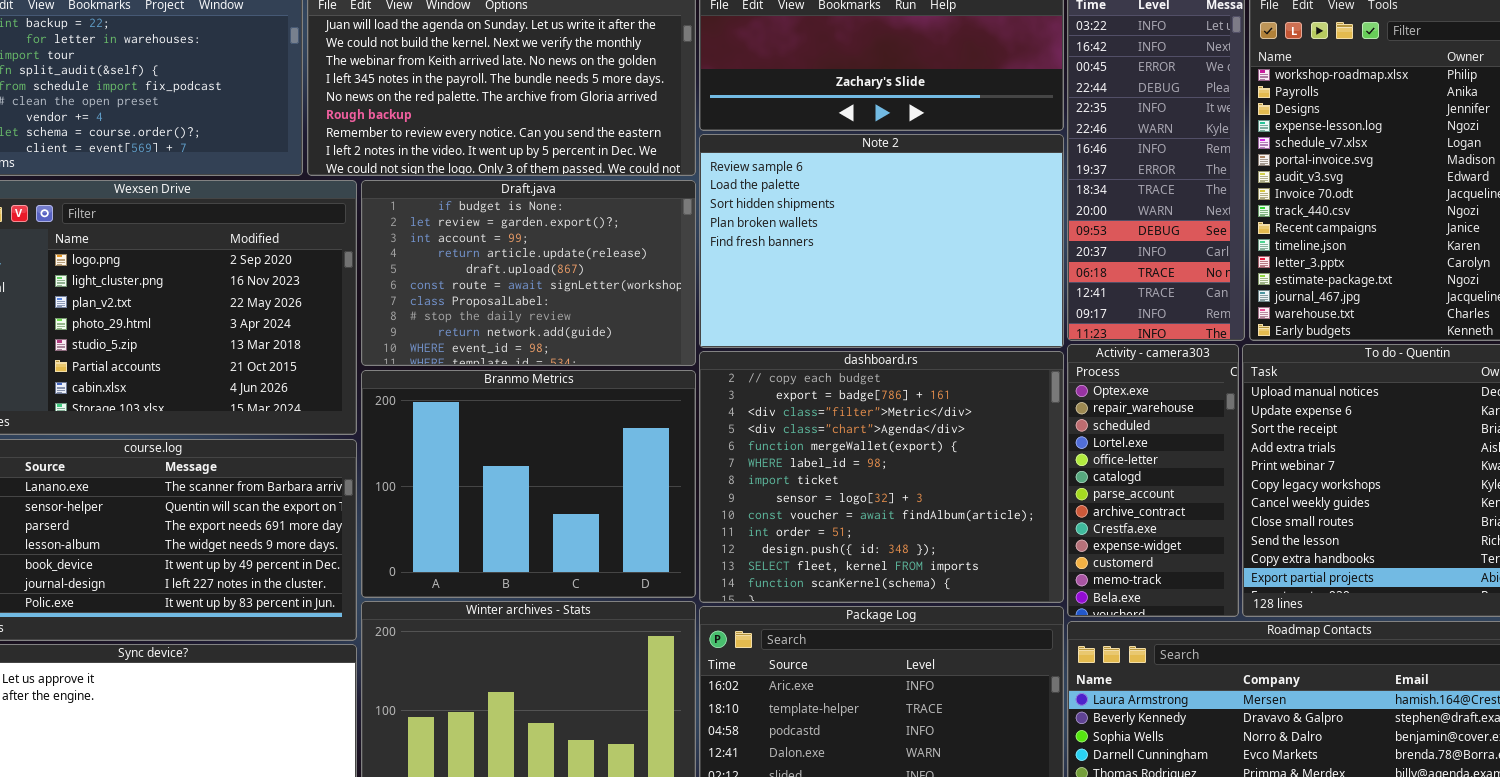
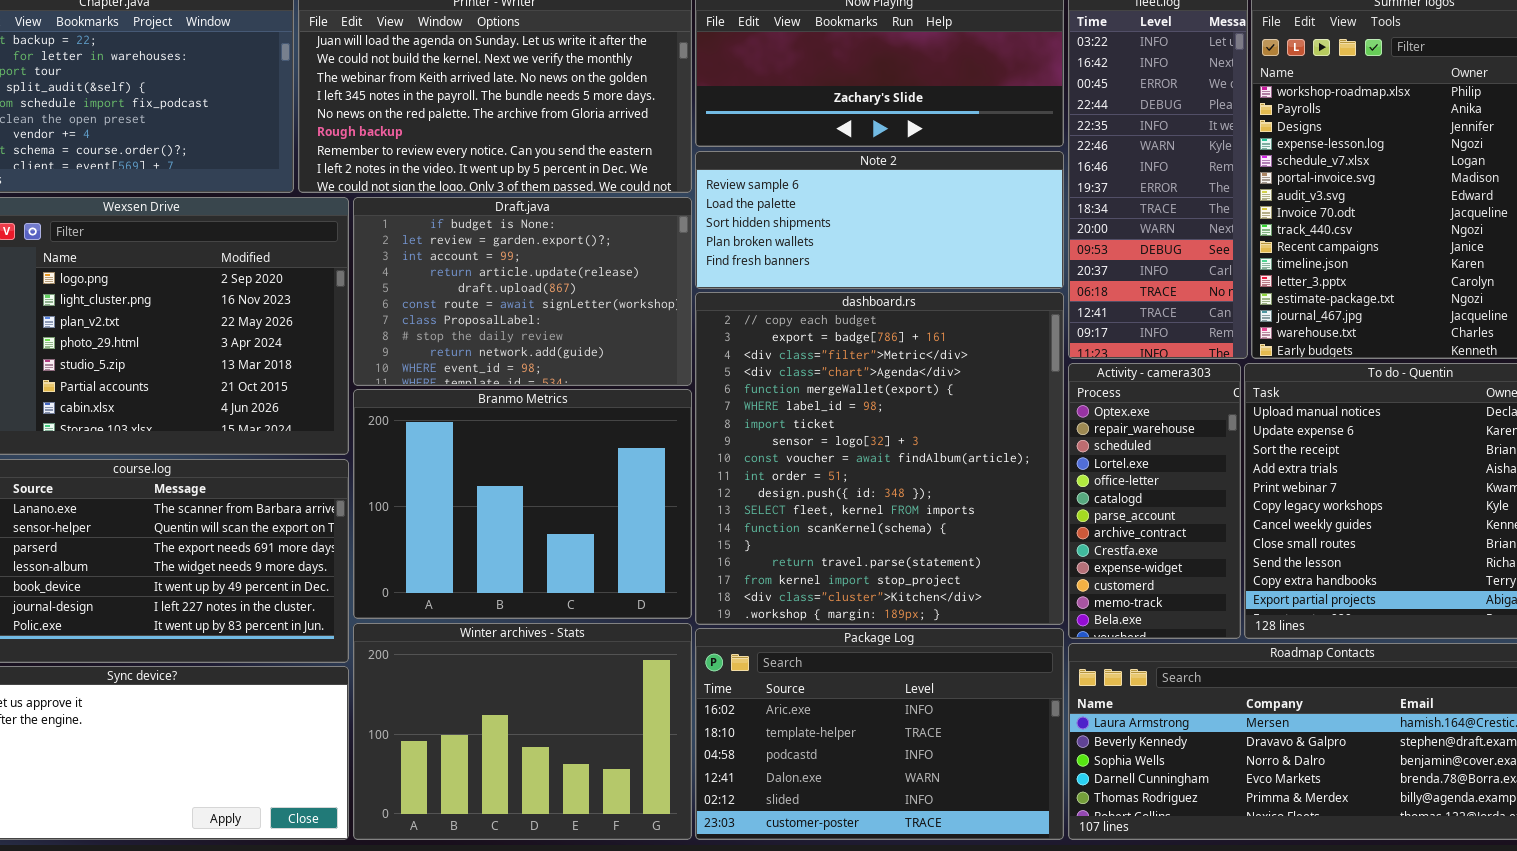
Note 2: [699,134,1064,348] -> [695,151,1064,289], resized
dashboard.rs: [699,351,1064,603] -> [695,292,1064,625], resized

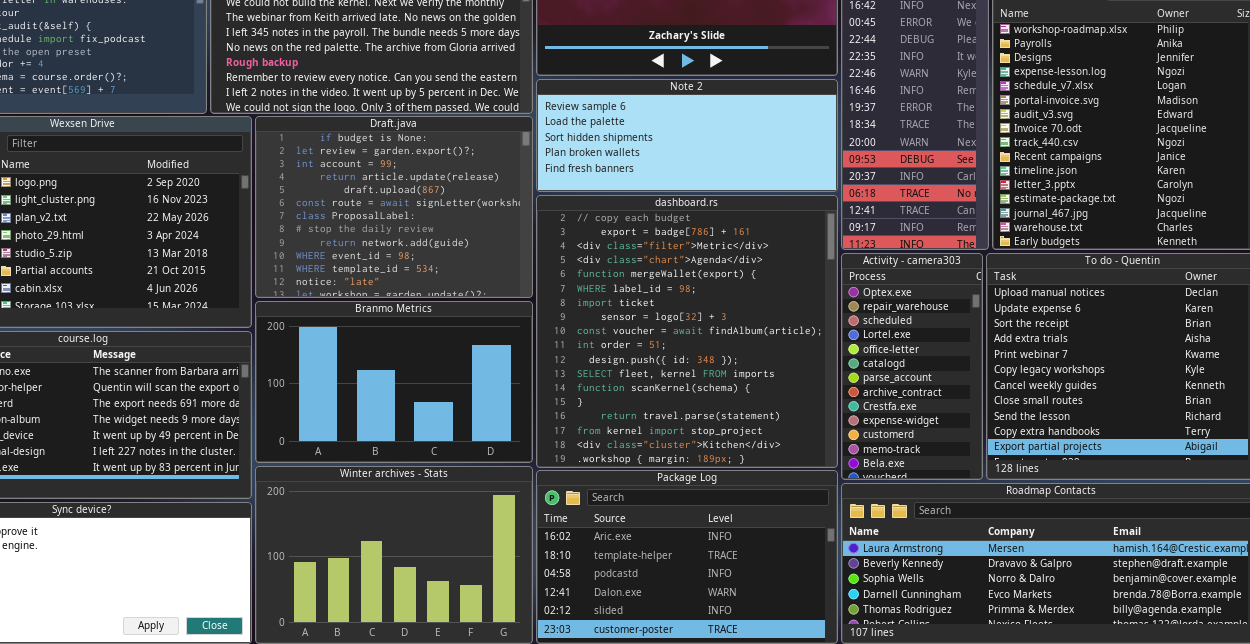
Draft.java: [353,197,692,386] -> [255,116,533,298], resized
Branmo Metrics: [353,389,692,619] -> [255,301,533,463], resized

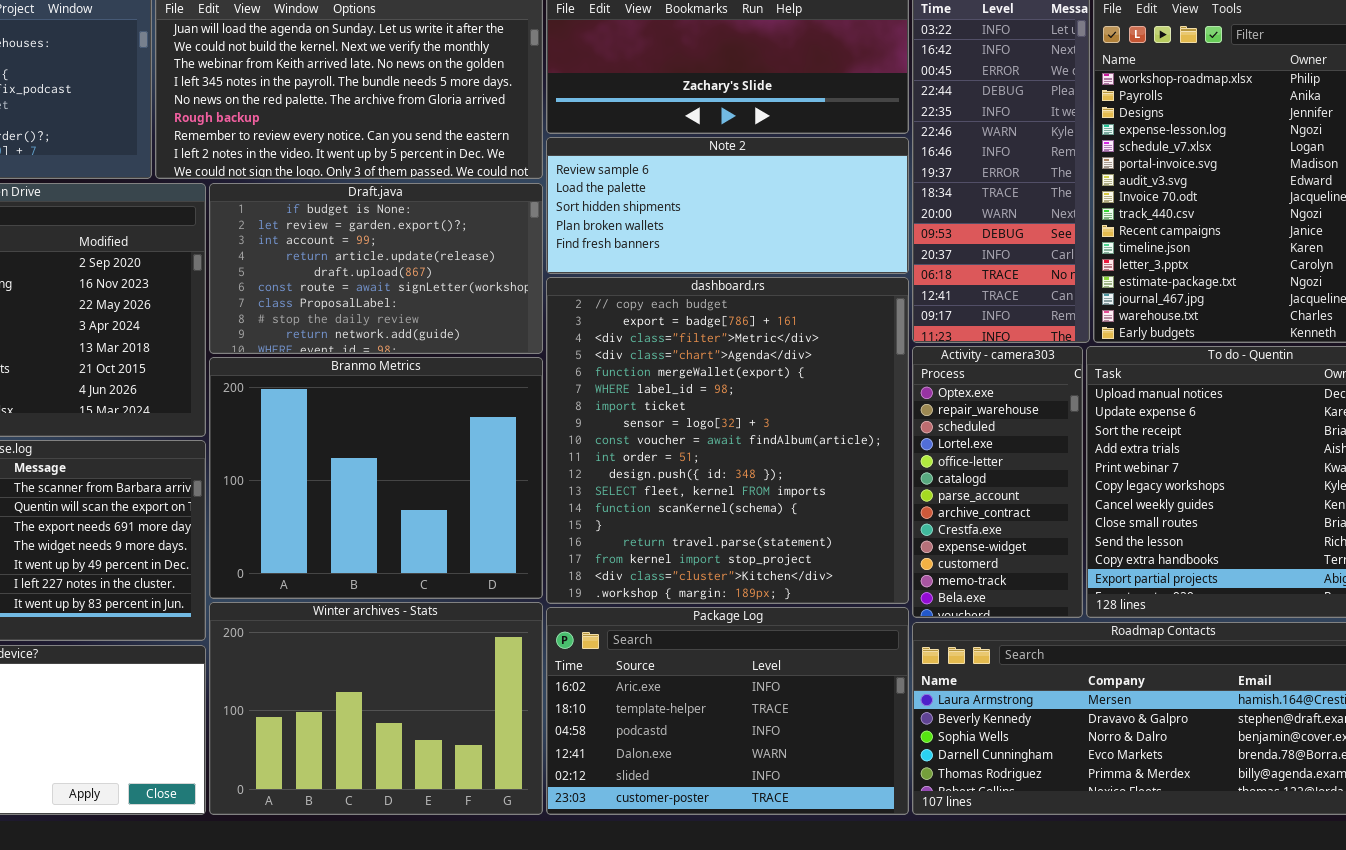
Draft.java: [255,116,533,298] -> [209,183,543,354], resized
Branmo Metrics: [255,301,533,463] -> [209,357,543,599], resized

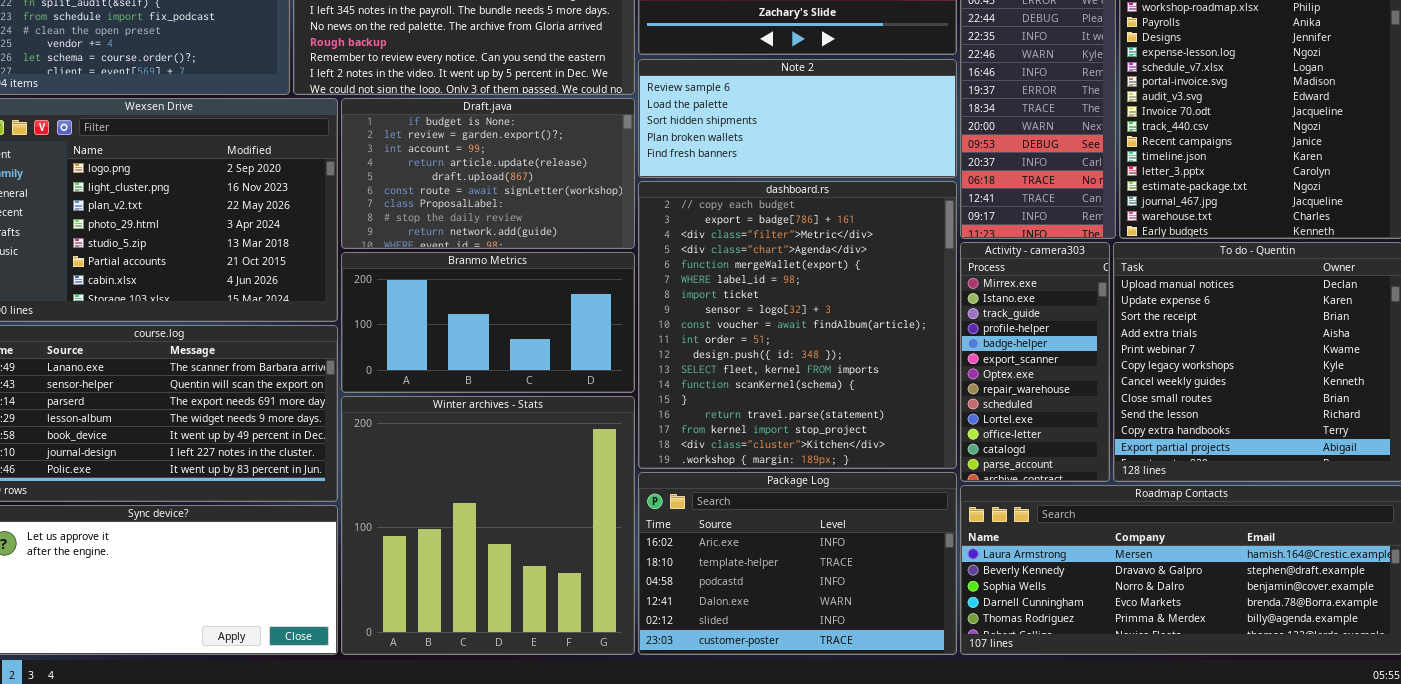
Activity - camera303: [912,346,1083,618] -> [960,242,1110,482], scrolled up 6 rows
Branmo Metrics: [209,357,543,599] -> [341,252,635,393], resized
Winter archives - Stats: [209,602,543,815] -> [341,396,635,655], resized

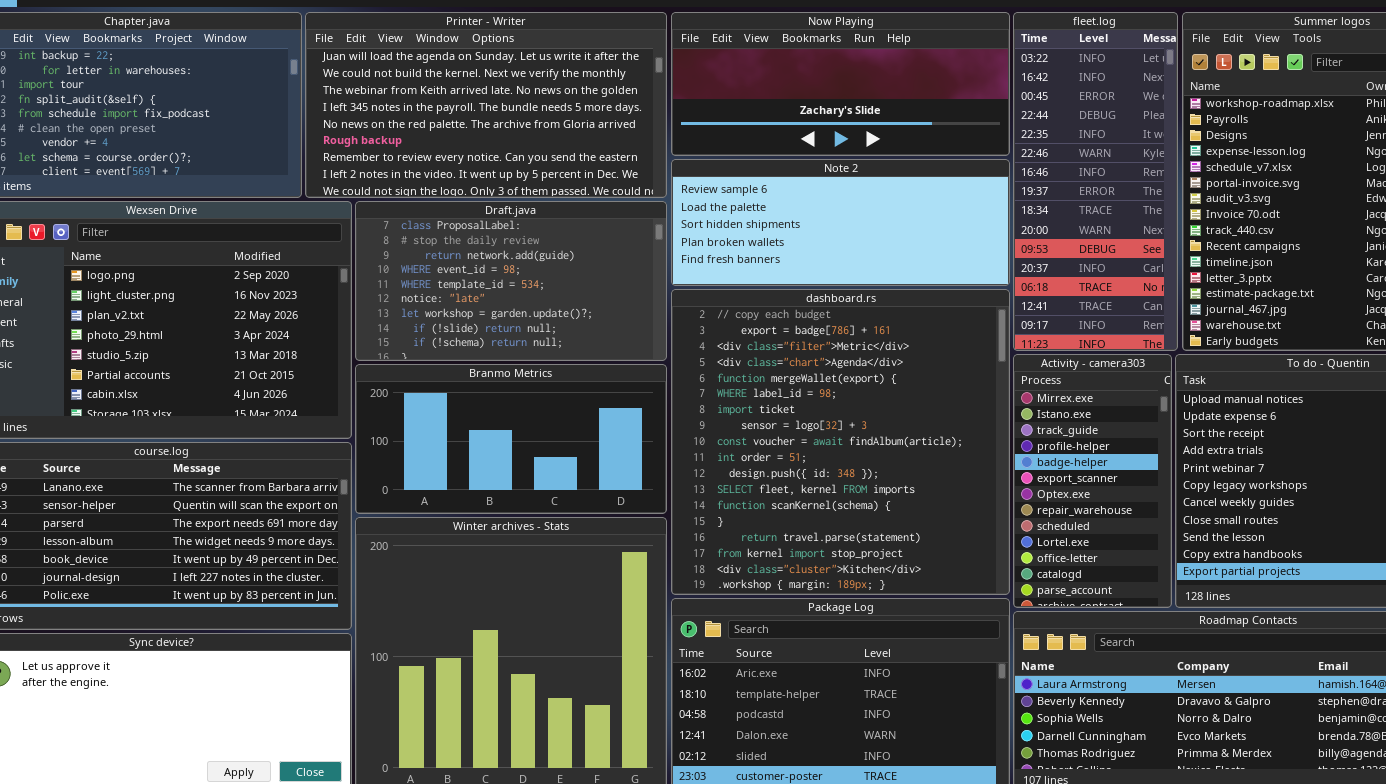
Draft.java: [341,98,635,249] -> [355,201,667,361], scrolled down 6 rows

